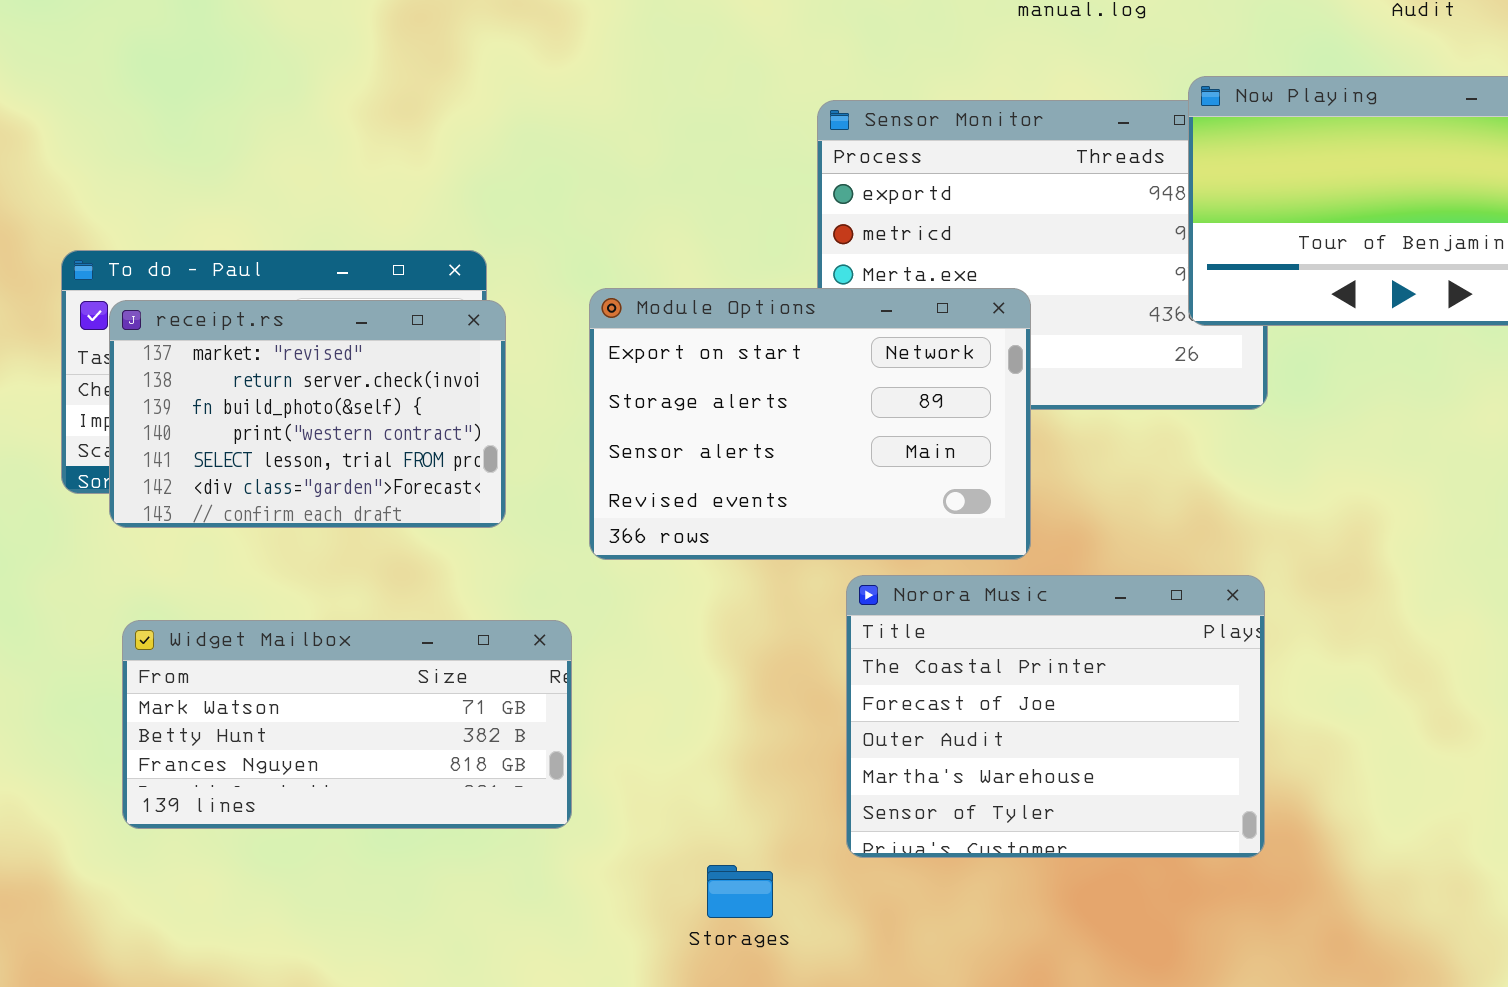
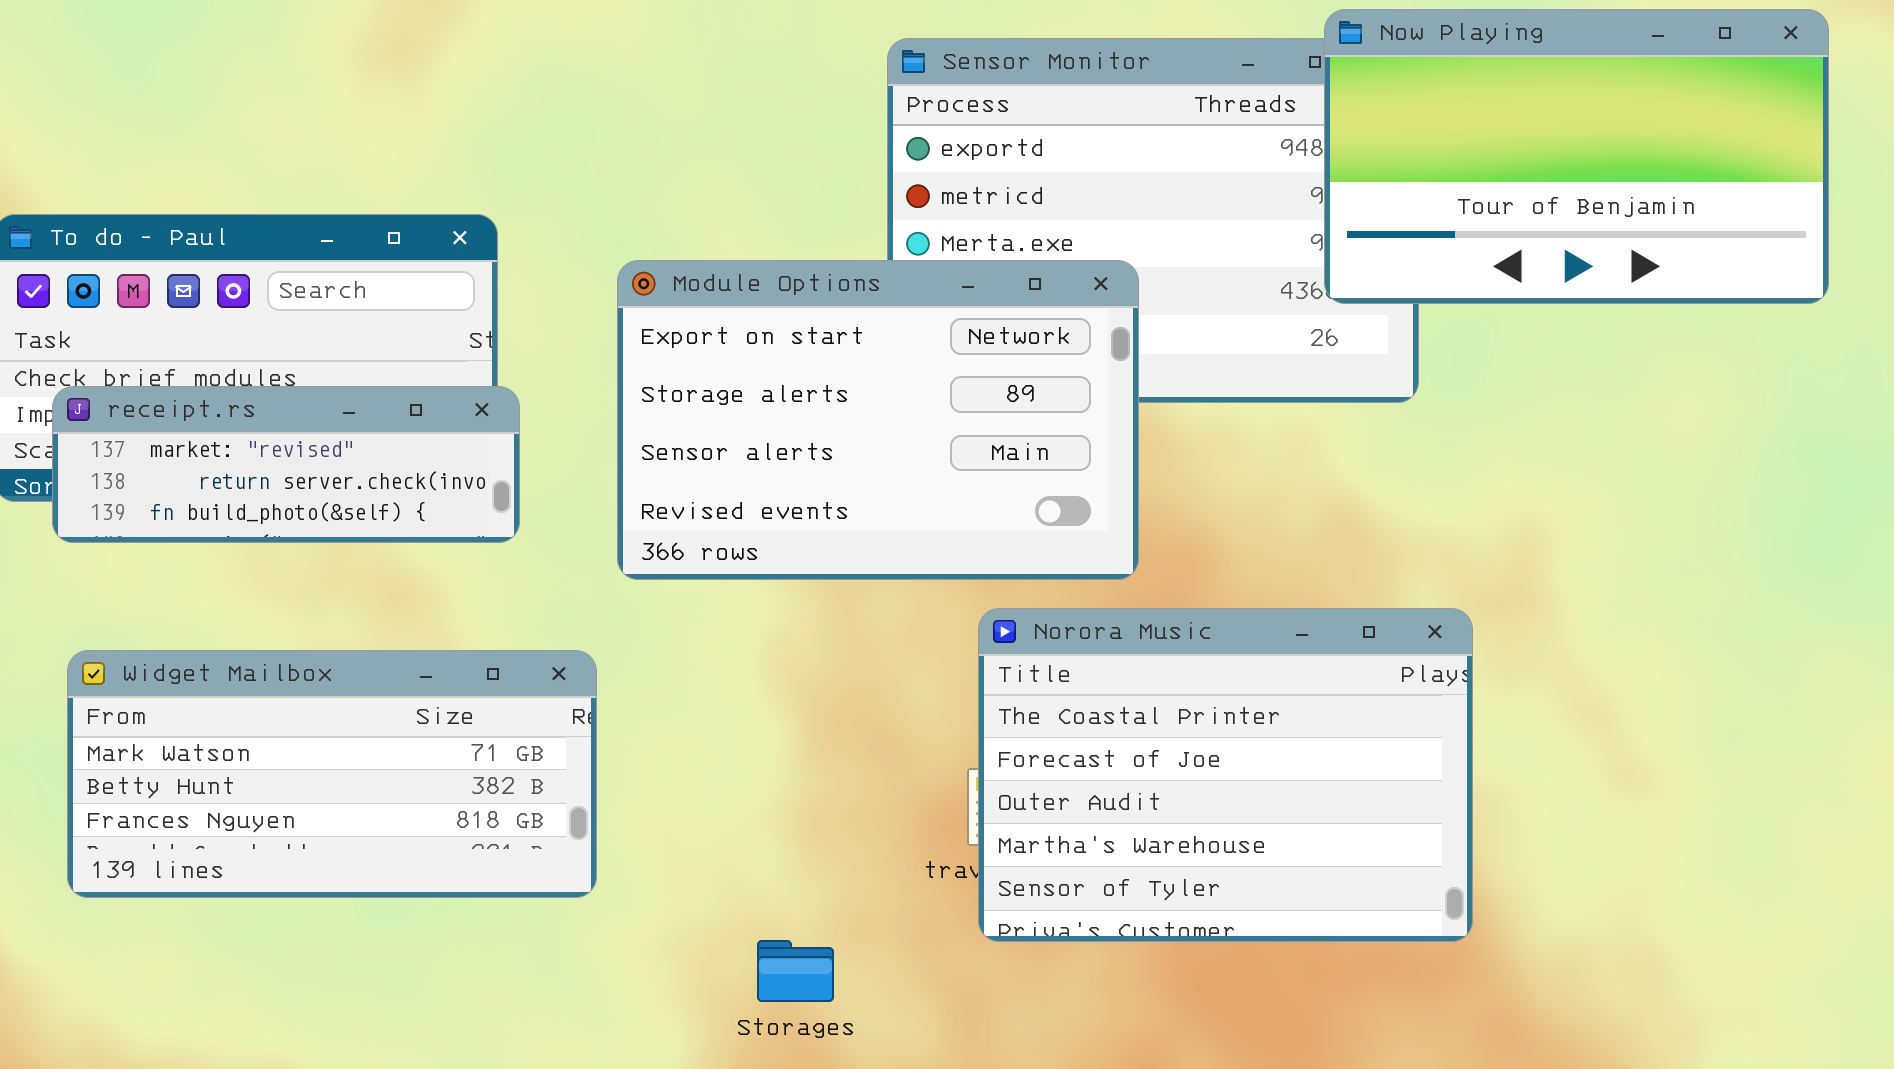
receipt.rs: [109,300,506,528] -> [52,386,520,543], resized
Norora Music: [846,575,1265,858] -> [978,608,1473,942], moved

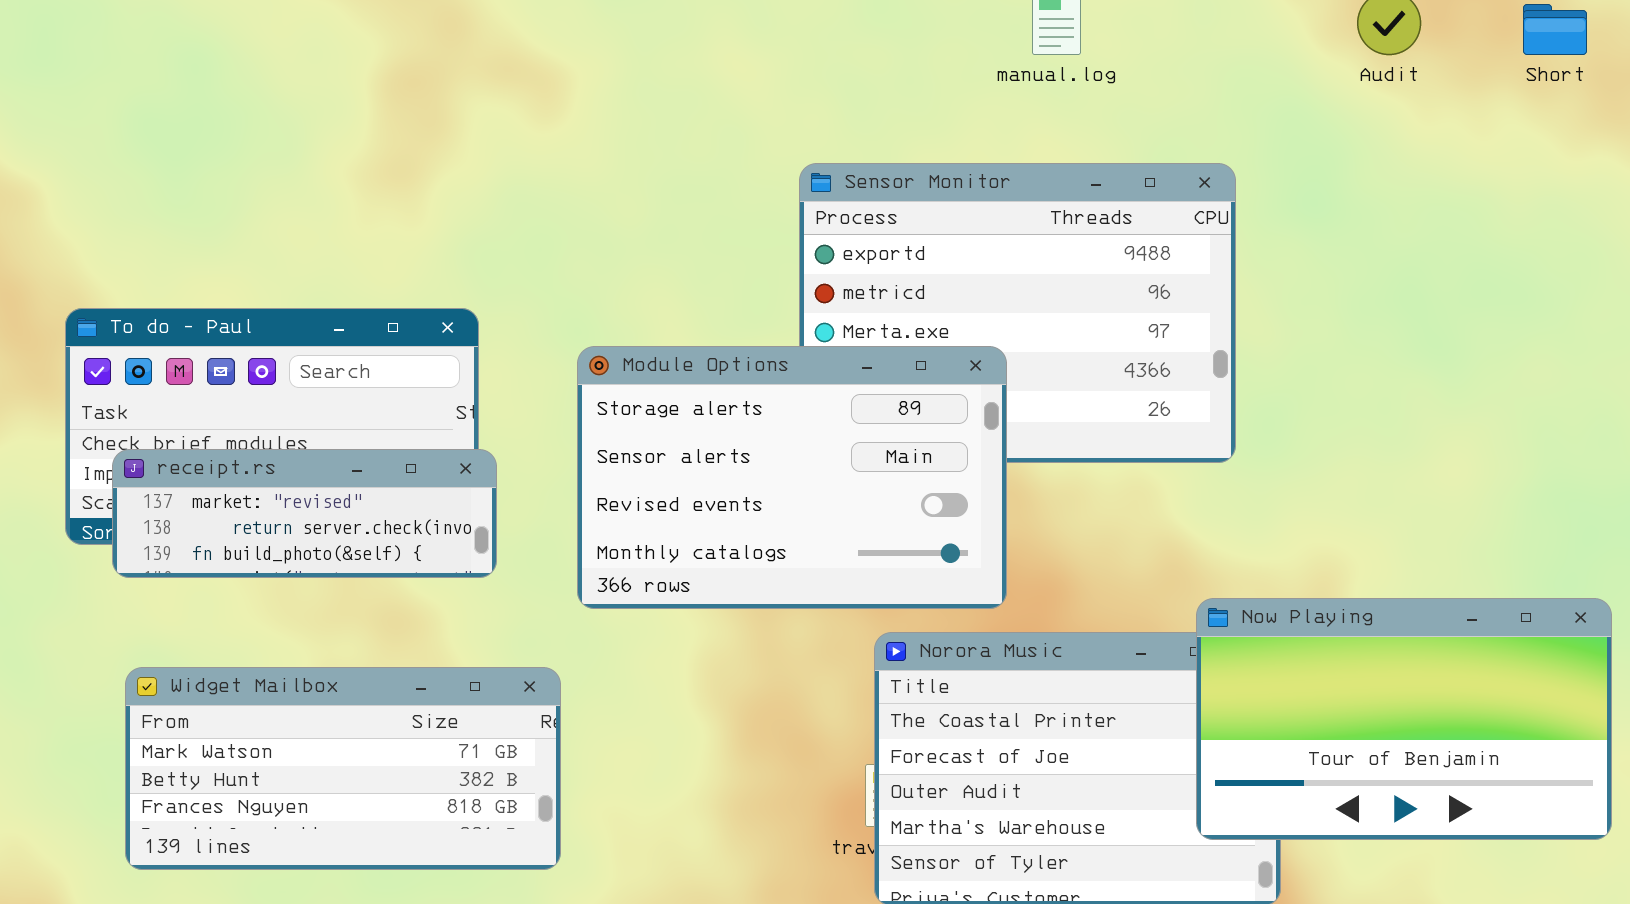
Now Playing: [1324,9,1829,304] -> [1196,598,1612,840], moved
Module Options: [617,260,1139,580] -> [577,346,1007,609], scrolled down 1 row

